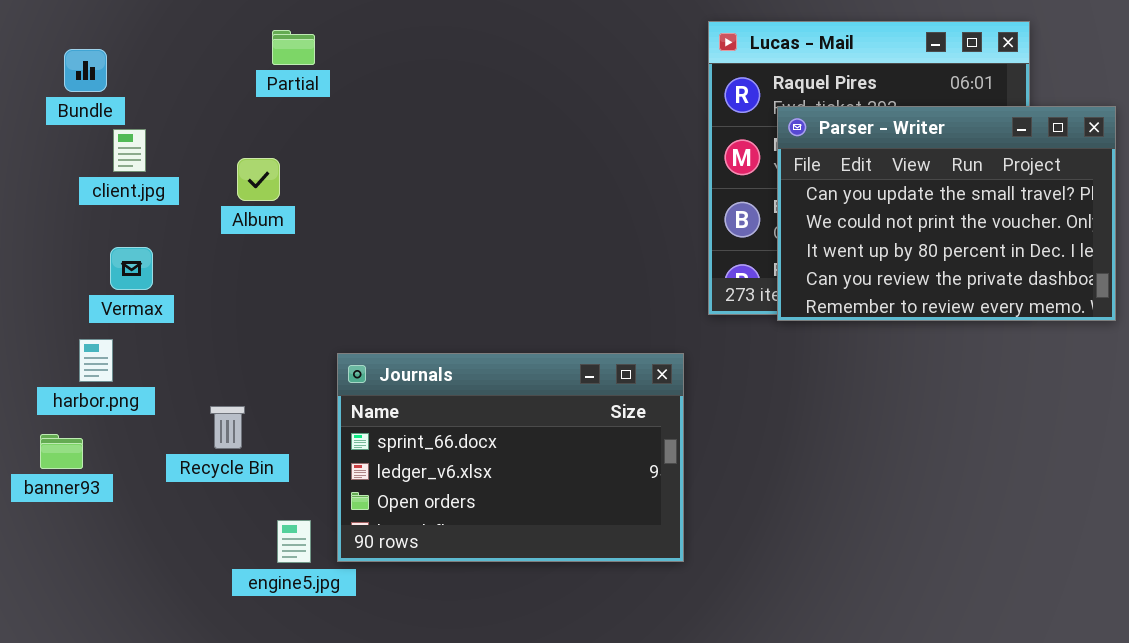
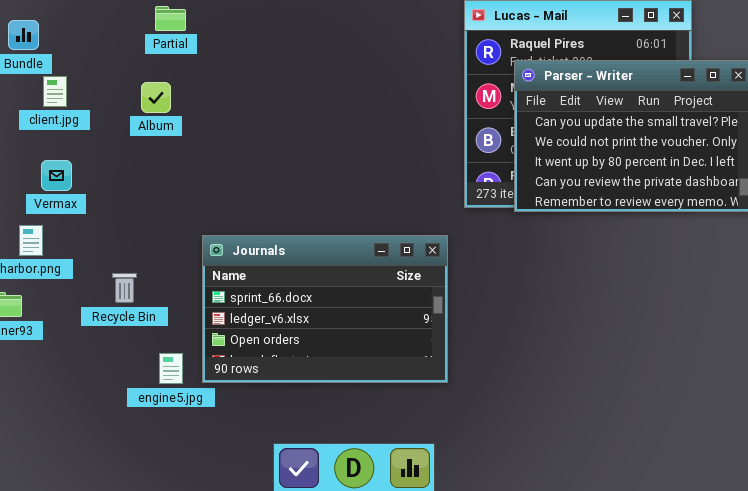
Album: [237,158,280,201] -> [141,82,171,113], moved

